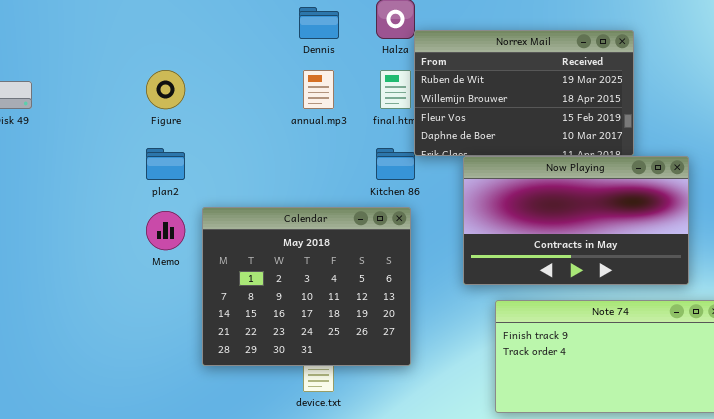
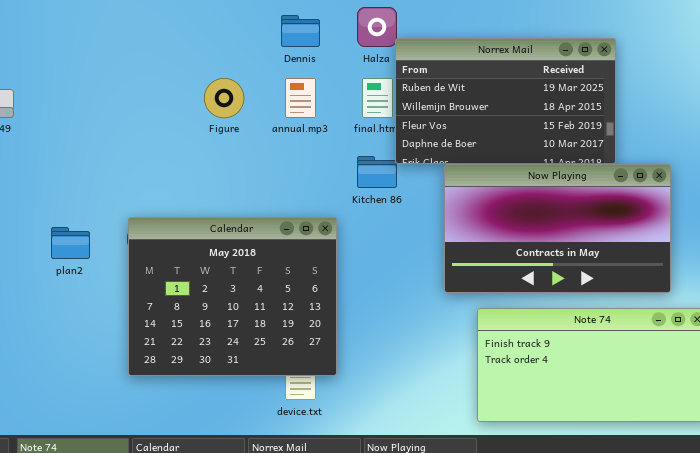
Figure: [146,70,185,109] -> [204,78,244,118], moved
plan2: [146,148,185,180] -> [51,227,90,259], moved
Calendar: [202,207,411,366] -> [128,217,337,376], moved

